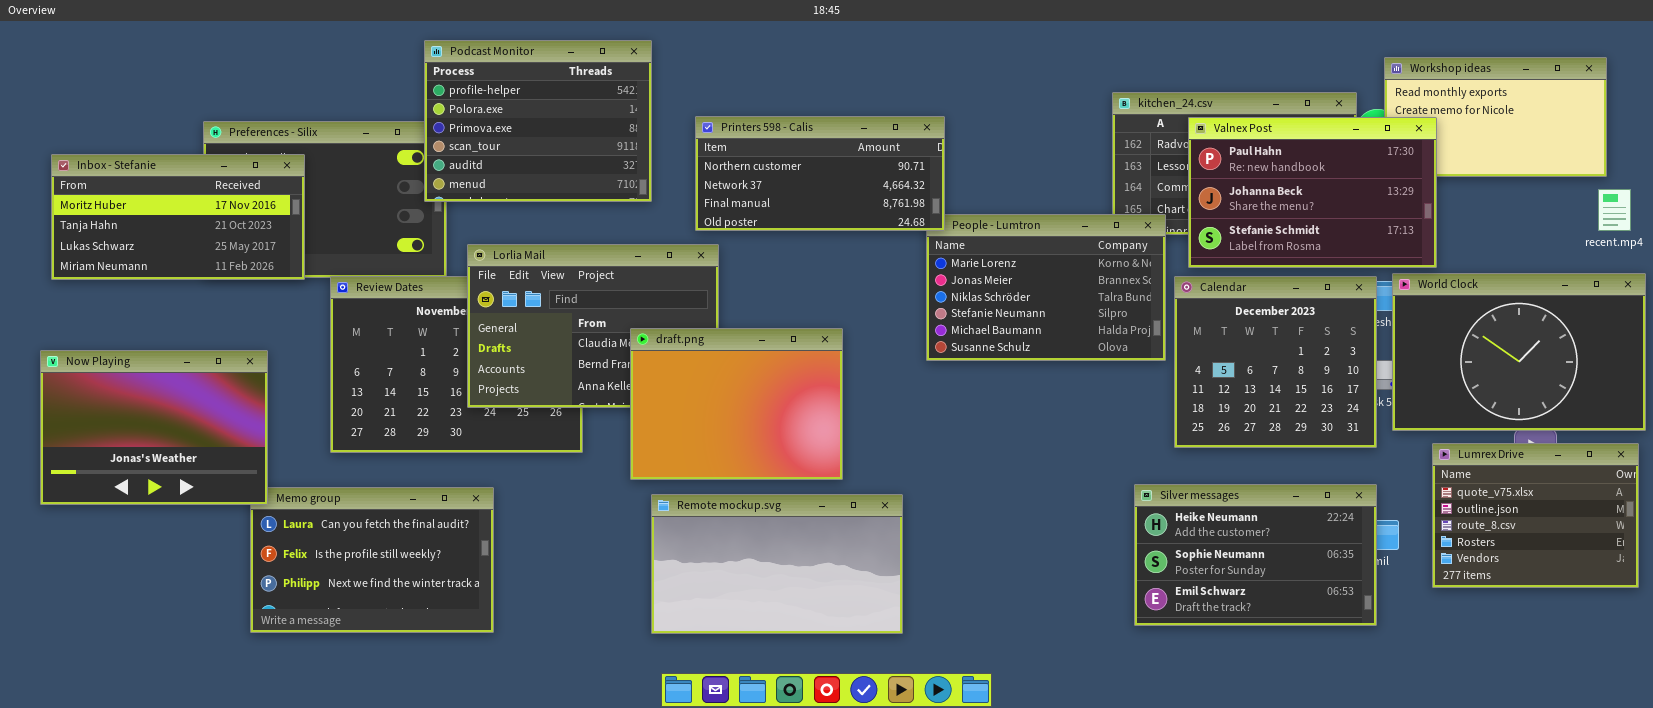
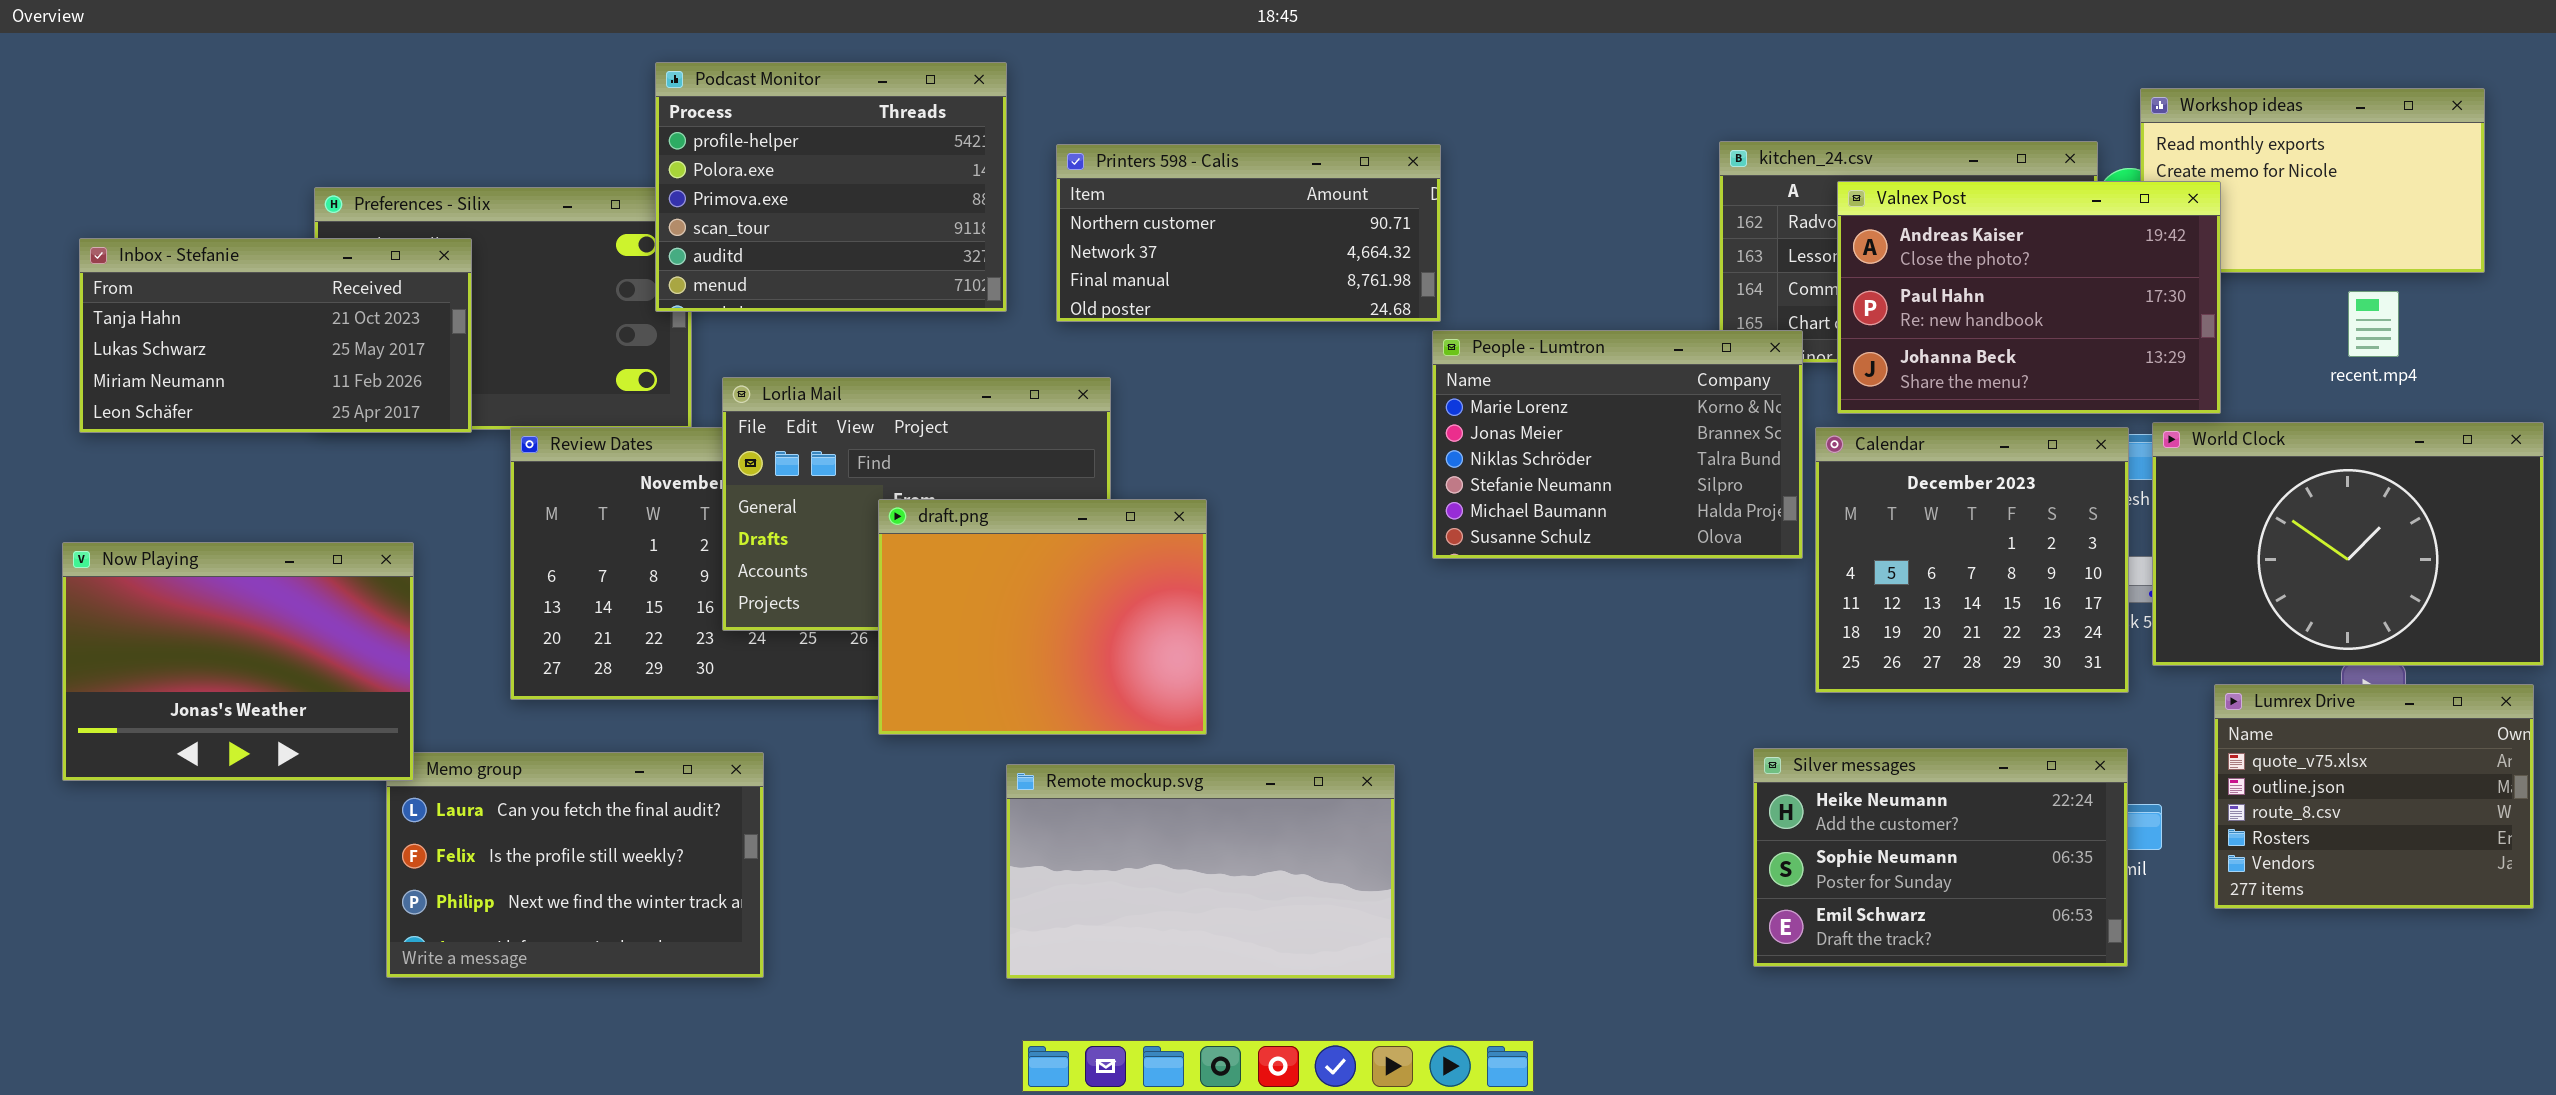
Printers 598 - Calis: [695,116,945,231] -> [1056,144,1441,322], moved
Valnex Post: [1188,117,1437,268] -> [1837,181,2221,414], scrolled up 1 row
Inbox - Stefanie: [51,154,305,280] -> [79,238,472,433], scrolled down 1 row
recent.mp4: [1598,189,1631,231] -> [2348,291,2399,357], moved
draft.png: [630,328,843,480] -> [878,499,1207,735], moved

